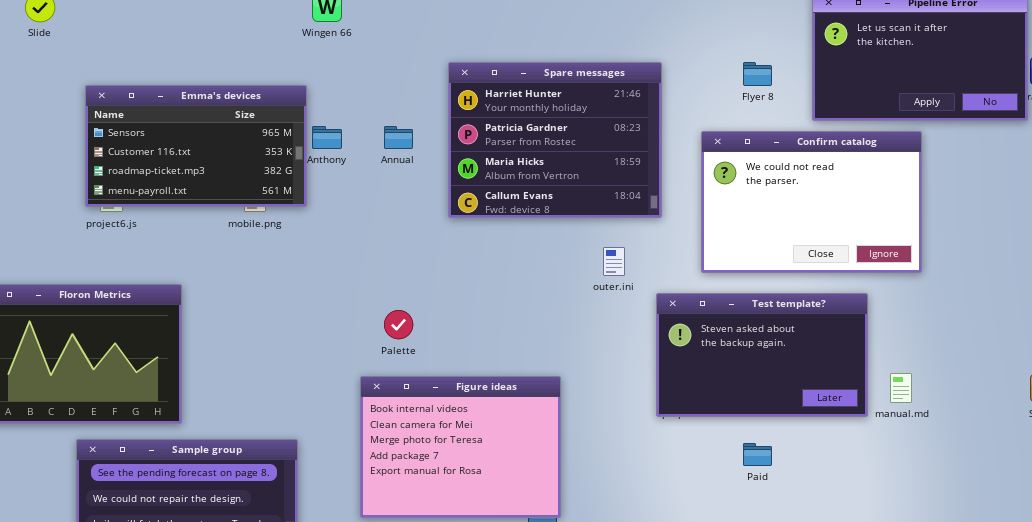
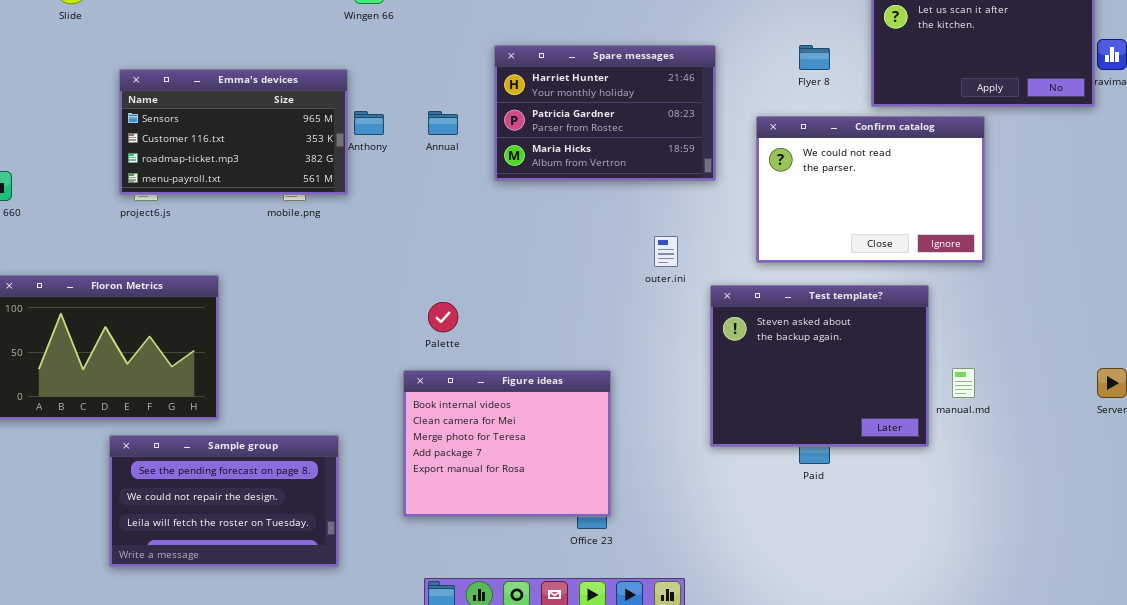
Spare messages: [448,62,662,218] -> [494,45,716,181], resized
Test template?: [656,293,868,417] -> [710,285,929,447], resized

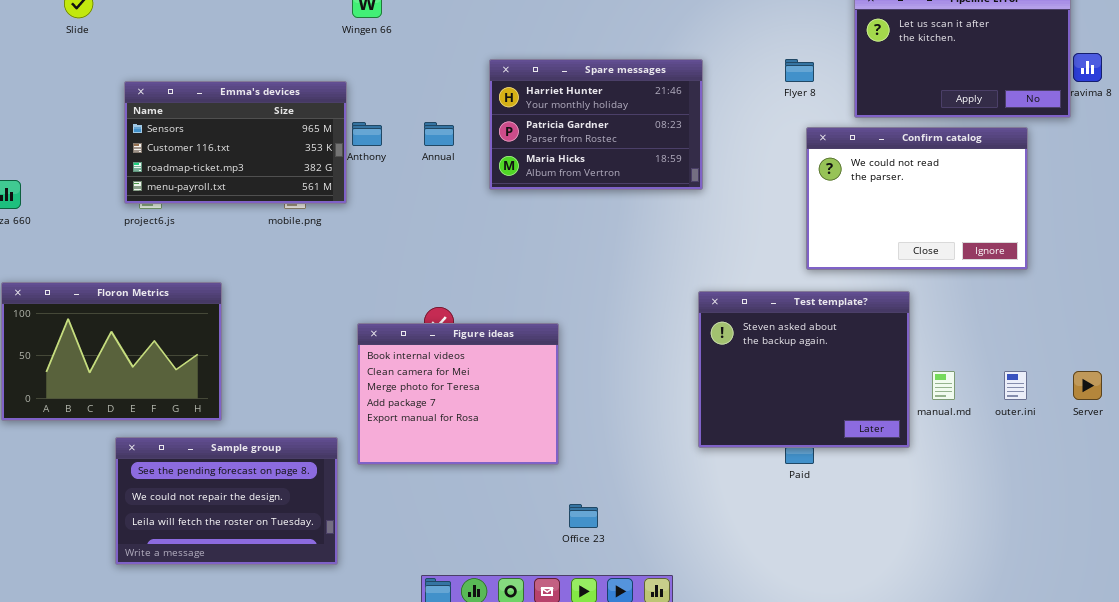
Confirm catalog: [756,116,985,263] -> [806,127,1028,270], moved
outer.ini: [654,236,678,267] -> [1004,371,1027,400], moved
Figure ideas: [403,370,611,517] -> [357,323,559,465], moved

